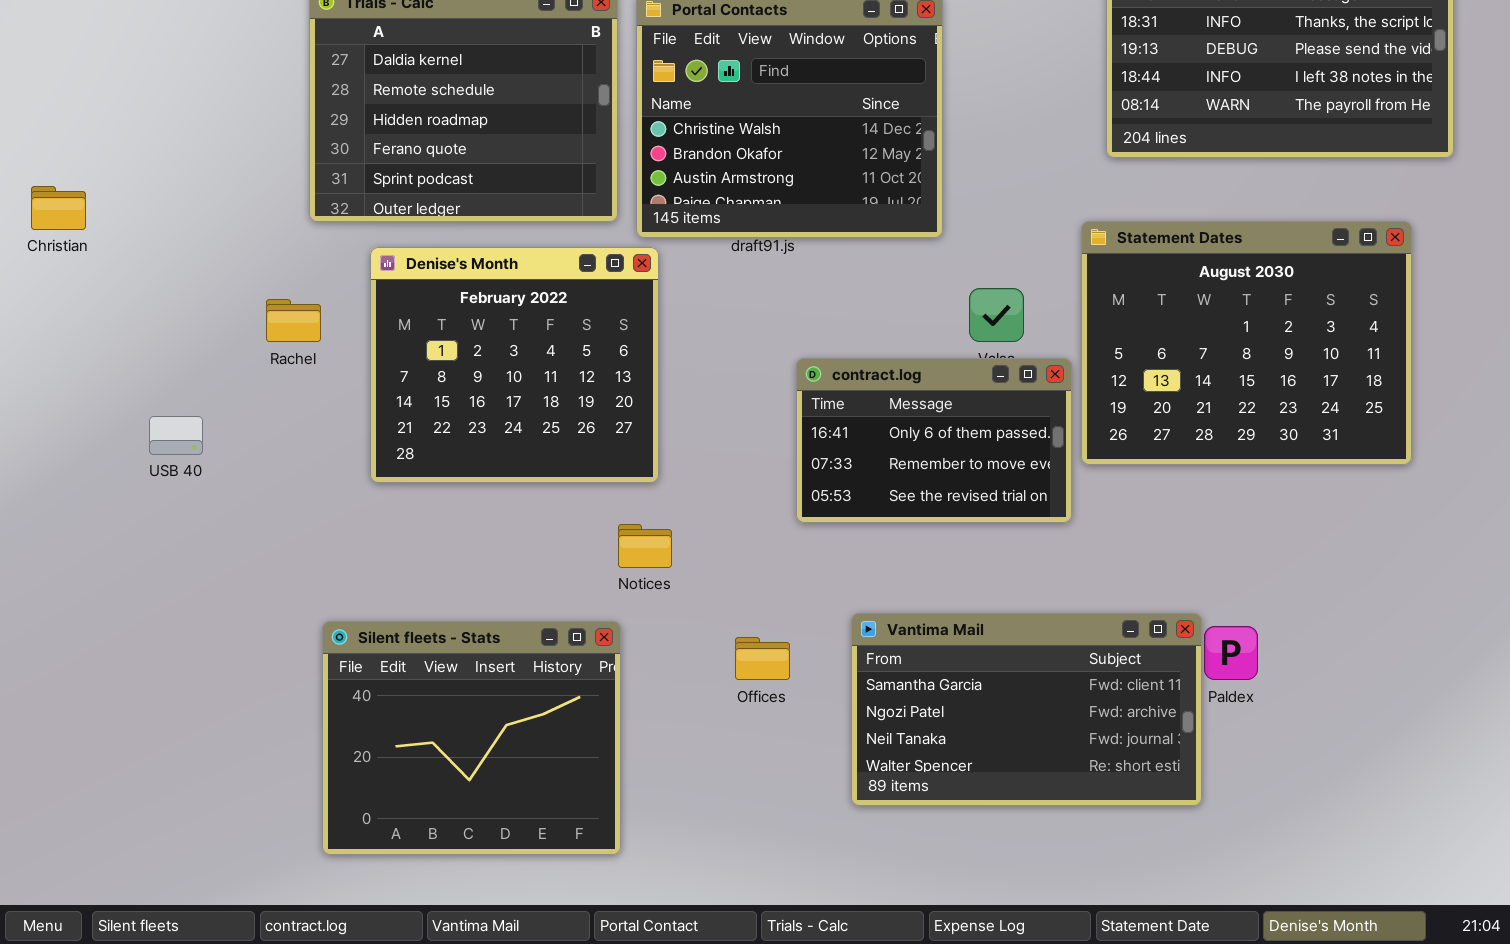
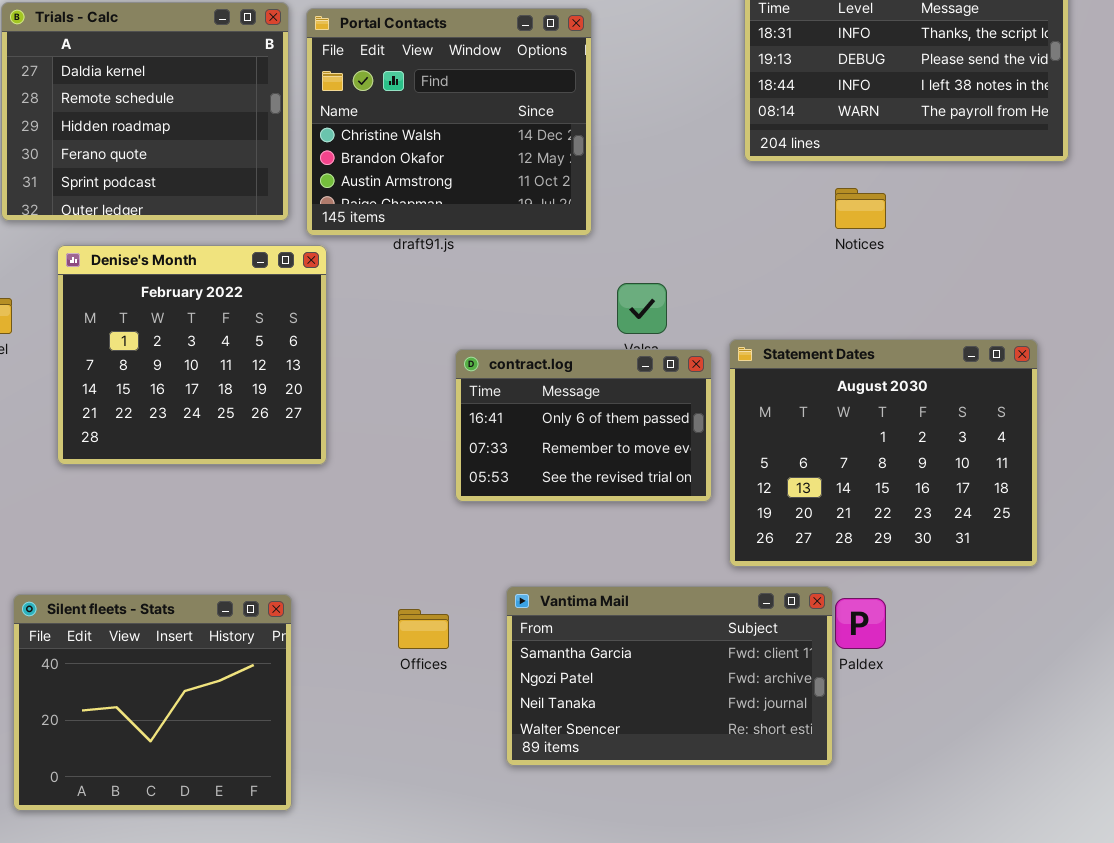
Statement Dates: [1081,221,1412,465] -> [729,339,1038,567], moved
Notices: [618,524,672,568] -> [835,188,886,229], moved

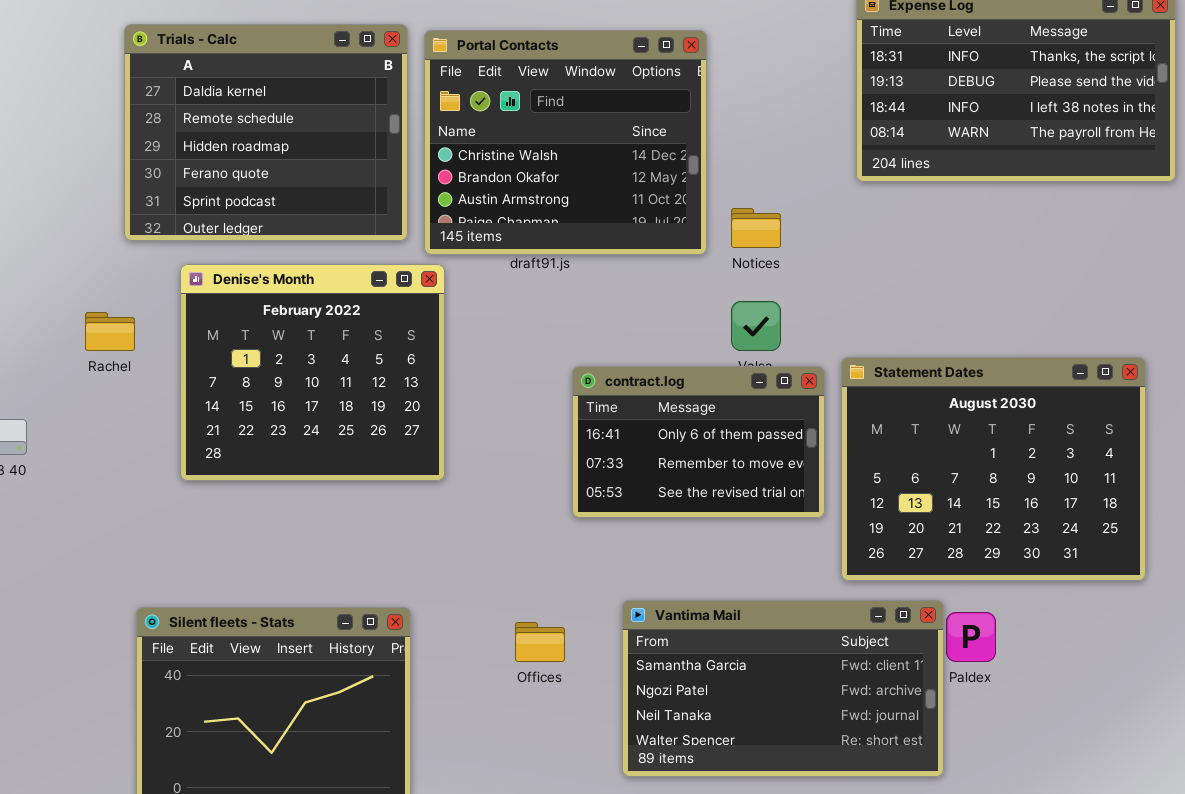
Notices: [835,188,886,229] -> [731,208,781,248], moved

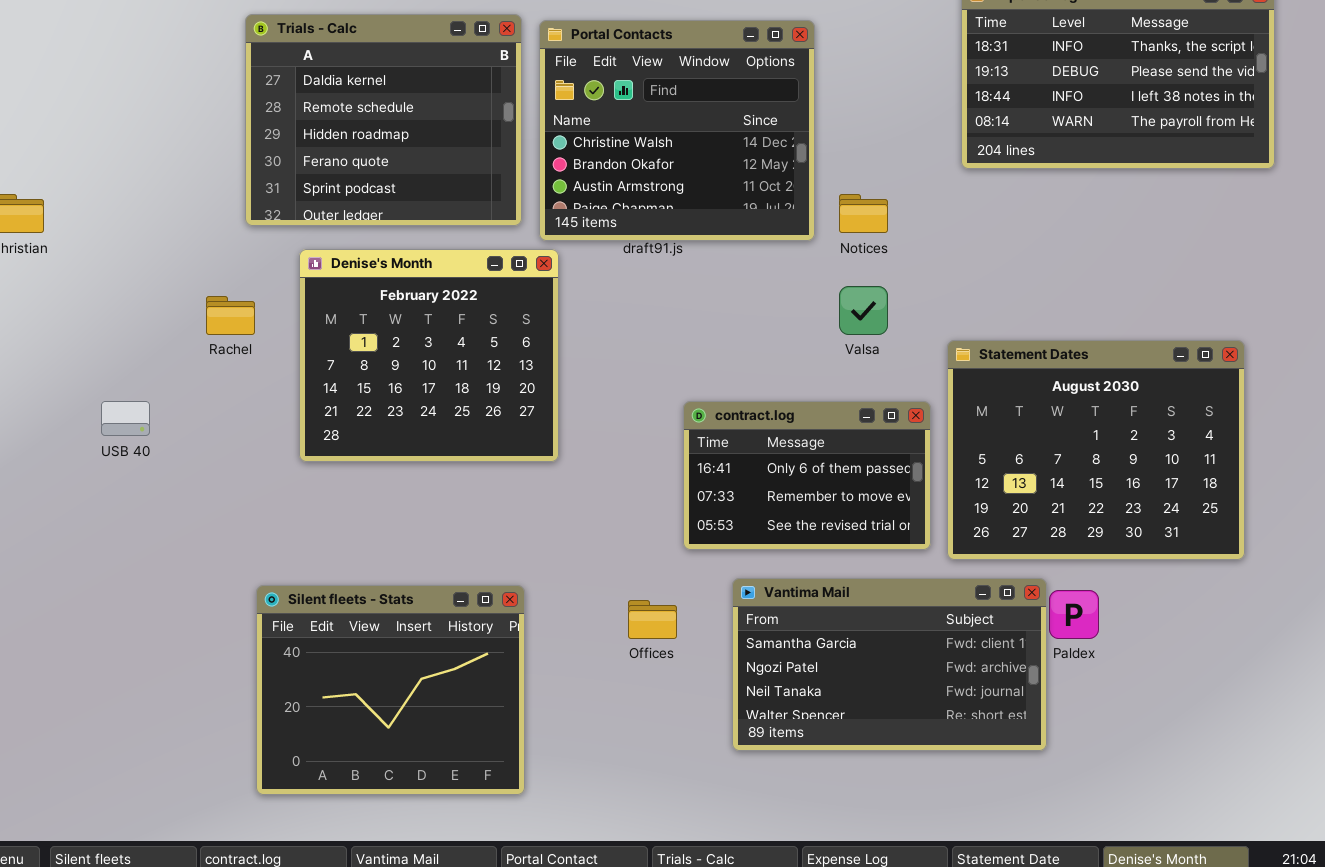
contract.log: [572,366,825,518] -> [683,401,931,550], moved

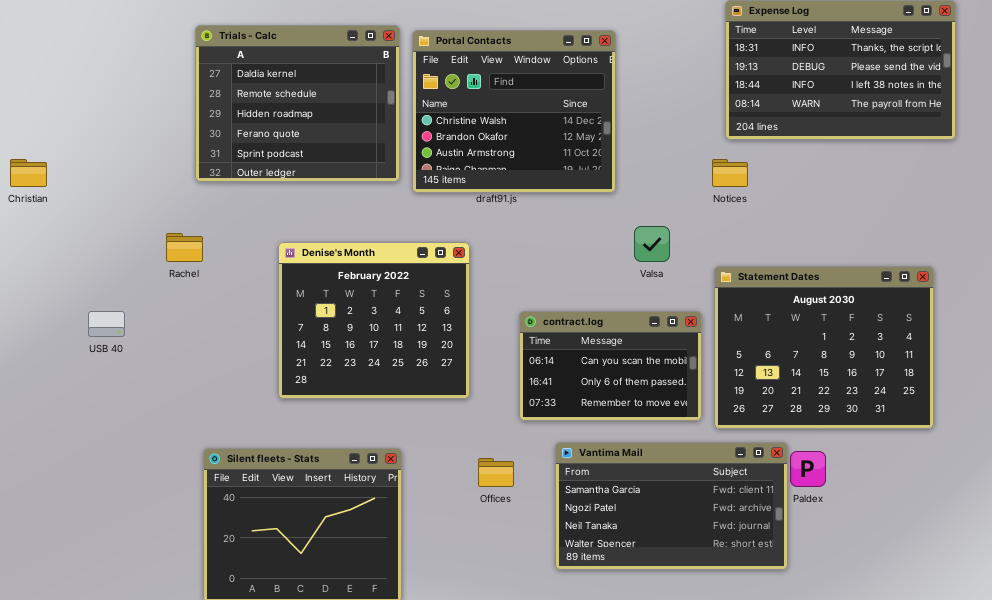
Notices: [839,194,888,233] -> [712,159,748,187], moved
Denise's Month: [299,249,559,462] -> [278,242,470,399], moved
contract.log: [683,401,931,550] -> [519,311,702,421], scrolled up 1 row

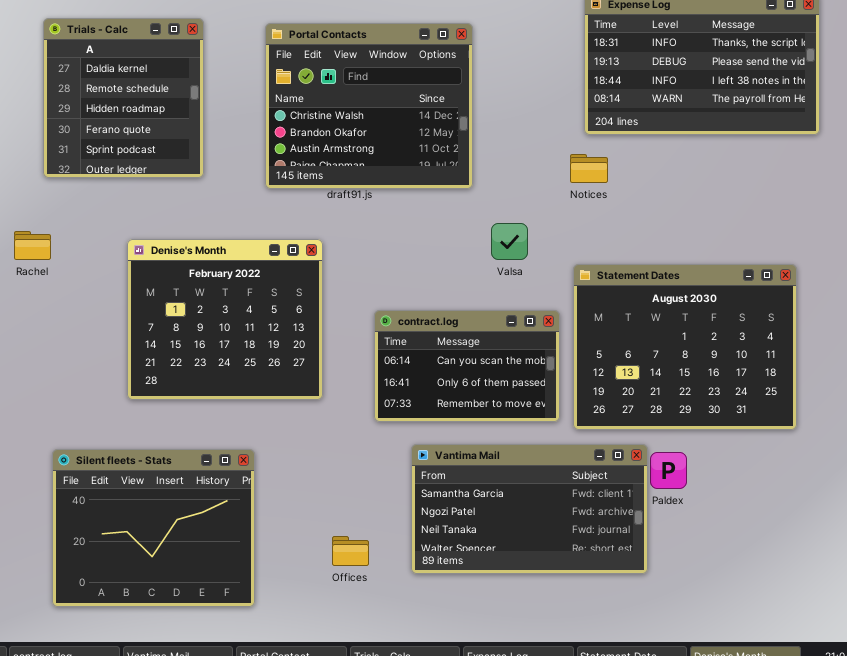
Trials - Calc: [195,25,400,182] -> [43,18,204,178], resized
Offices: [478,458,514,487] -> [332,536,369,566], moved

